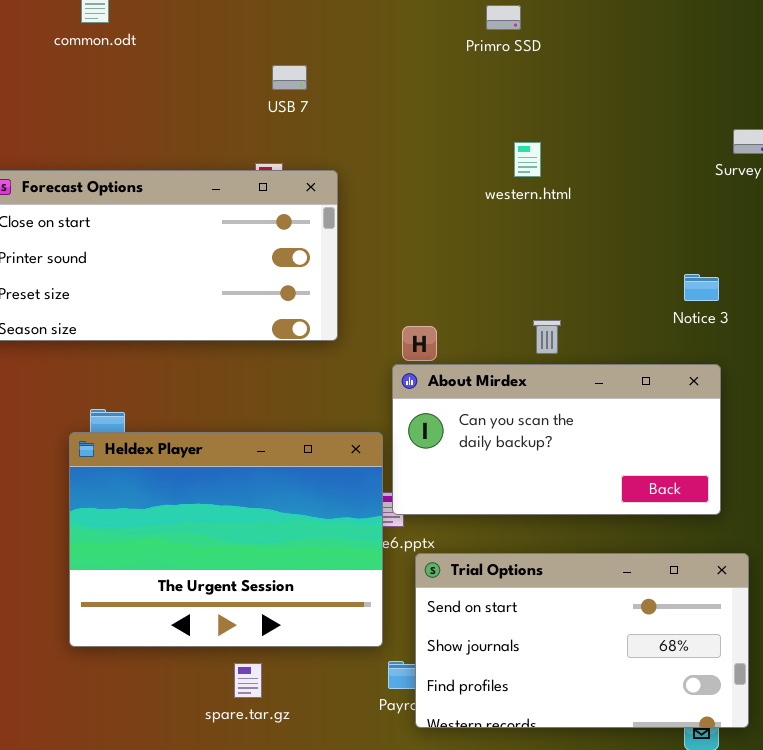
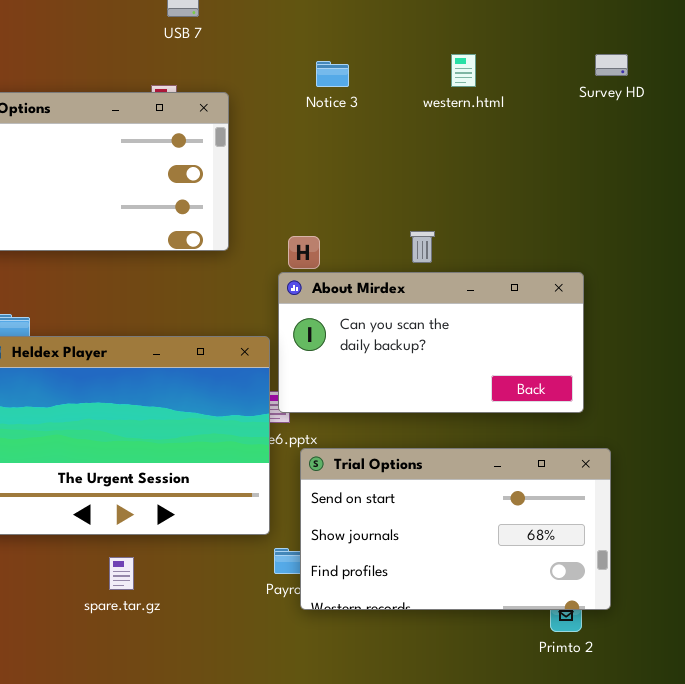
western.html: [514,142,541,177] -> [451,54,476,87], moved
Notice 3: [684,274,719,301] -> [316,61,349,87], moved
spare.tar.gz: [234,663,262,698] -> [109,557,134,590], moved

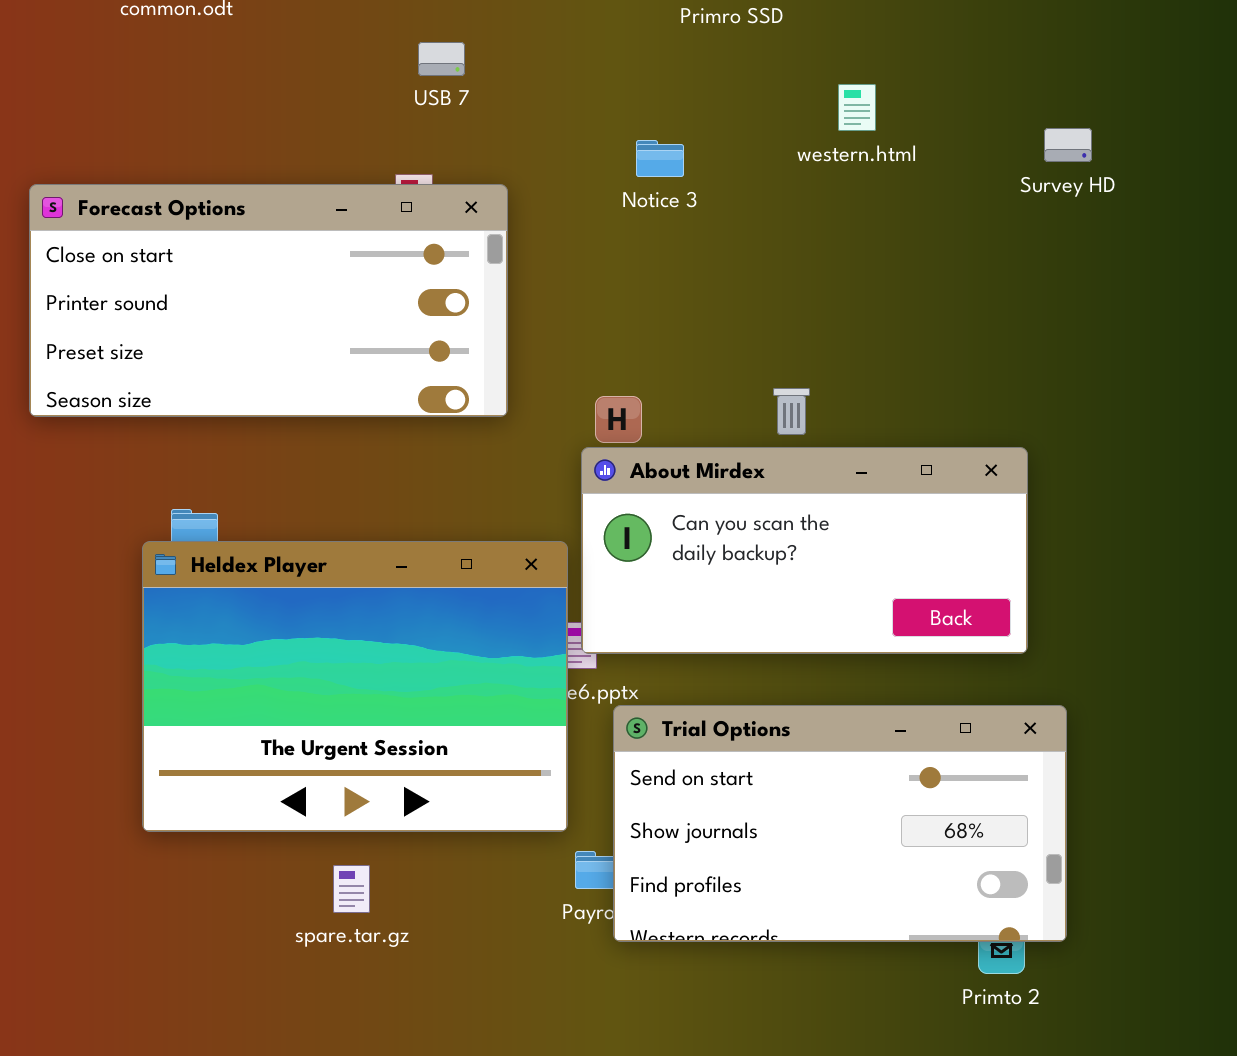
western.html: [451,54,476,87] -> [838,84,876,131], moved

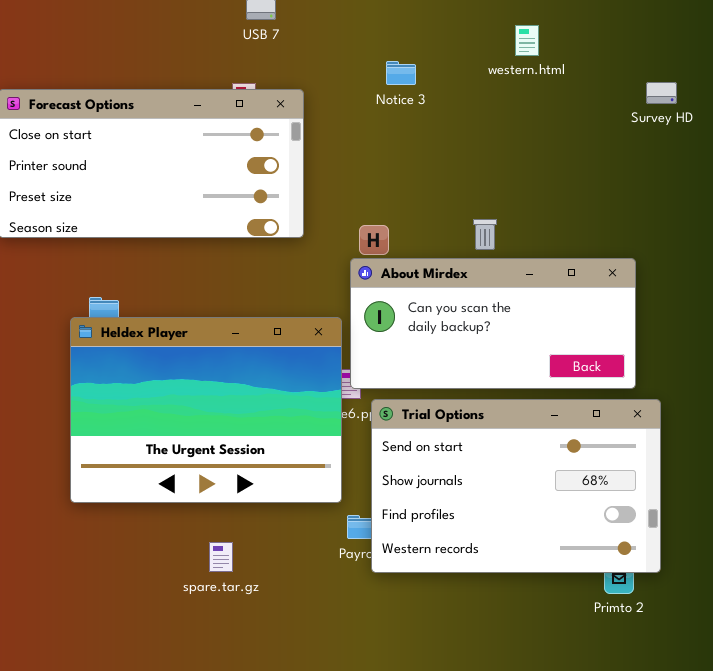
Survey HD: [1044,128,1092,162] -> [646,82,677,104], moved
Trial Options: [613,705,1067,942] -> [371,399,661,573], resized
spare.tar.gz: [333,865,370,913] -> [209,542,233,572], moved

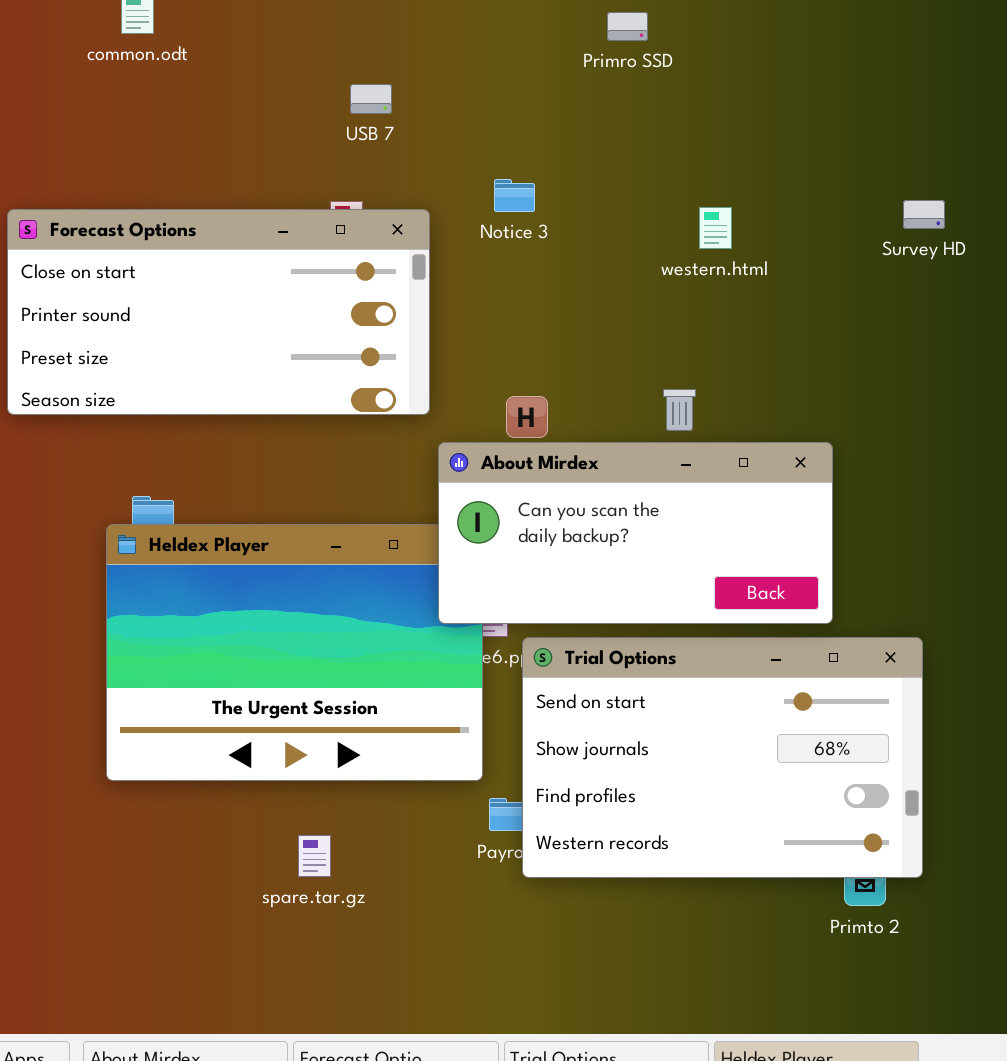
western.html: [515,25,539,56] -> [699,207,732,249], moved
Notice 3: [386,61,416,85] -> [494,179,535,212], moved
About Mirdex: [350,258,636,389] -> [438,442,833,624], moved

